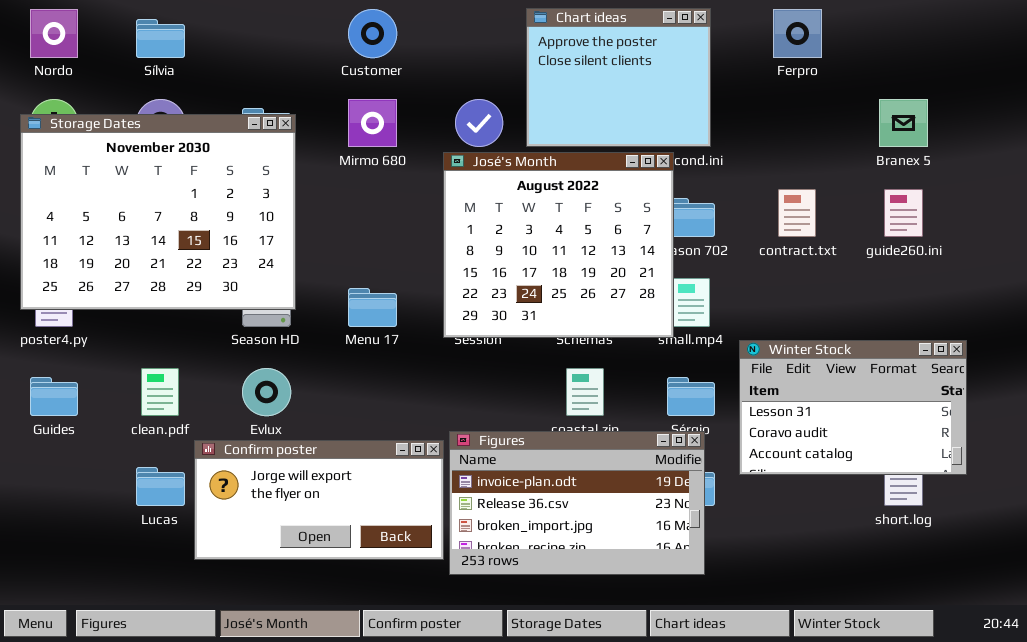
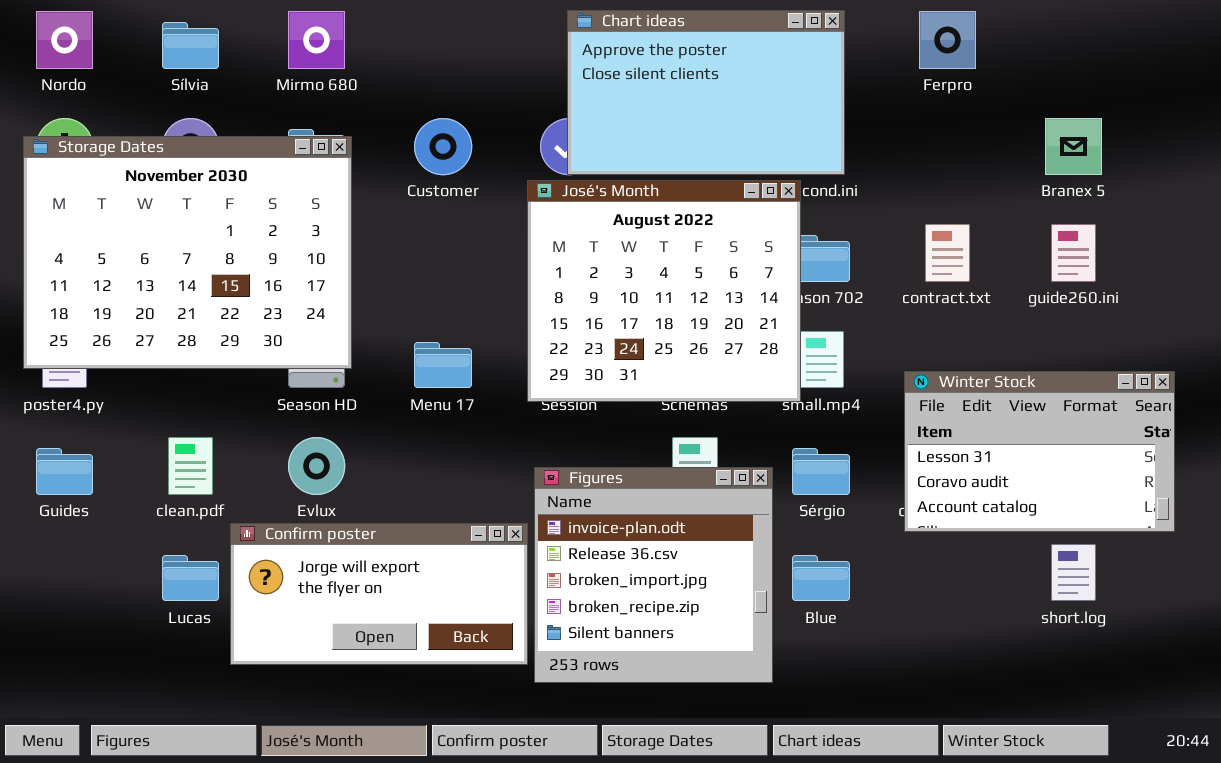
Chart ideas: [526,8,711,147] -> [567,10,845,175], resized
Customer: [348,9,397,58] -> [414,118,472,175], moved
Mirmo 680: [348,99,397,147] -> [288,11,345,69], moved
Winter Stock: [739,340,967,475] -> [904,371,1175,532], moved
Figures: [449,431,705,575] -> [534,467,773,683], resized

